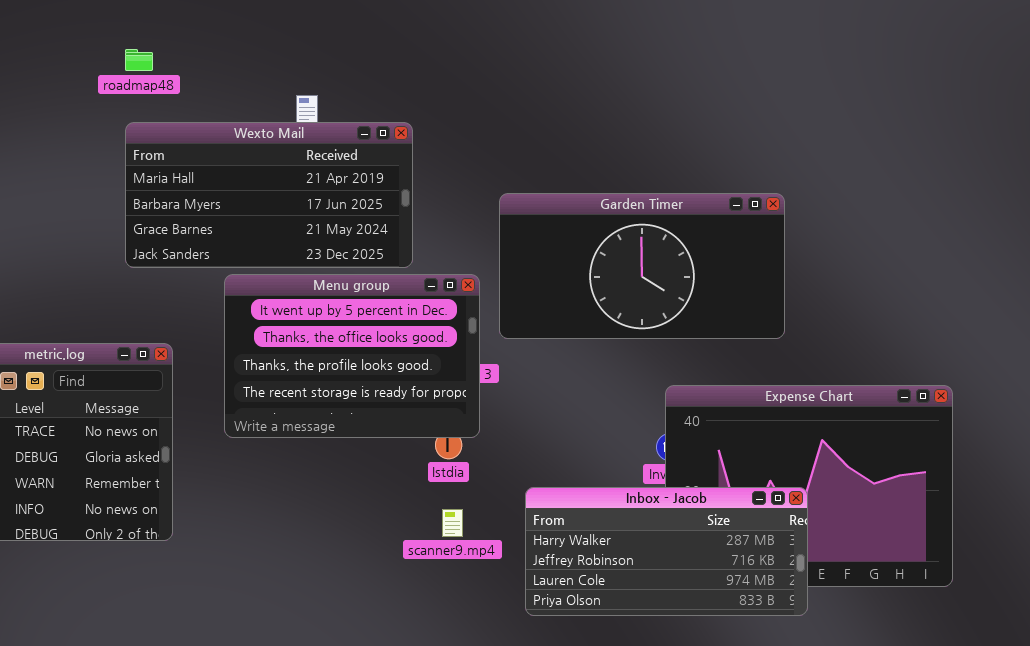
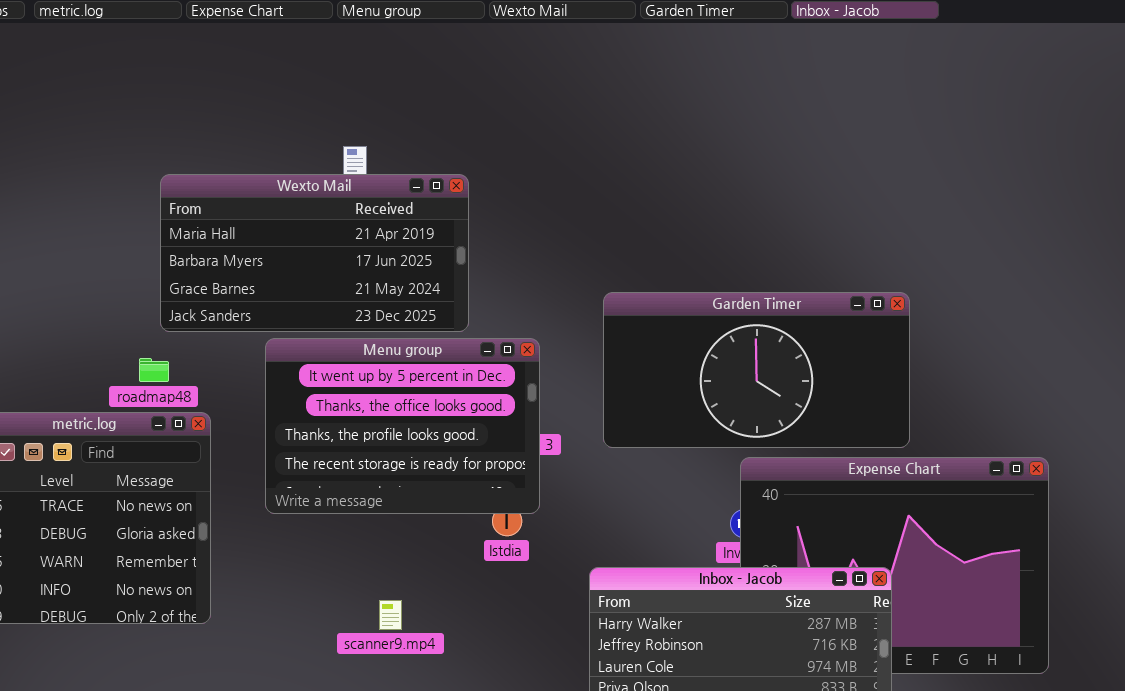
roadmap48: [125,49,153,71] -> [139,358,169,382], moved
Garden Timer: [499,193,785,339] -> [603,292,910,448], moved
scanner9.mp4: [442,509,463,537] -> [379,600,402,630], moved

